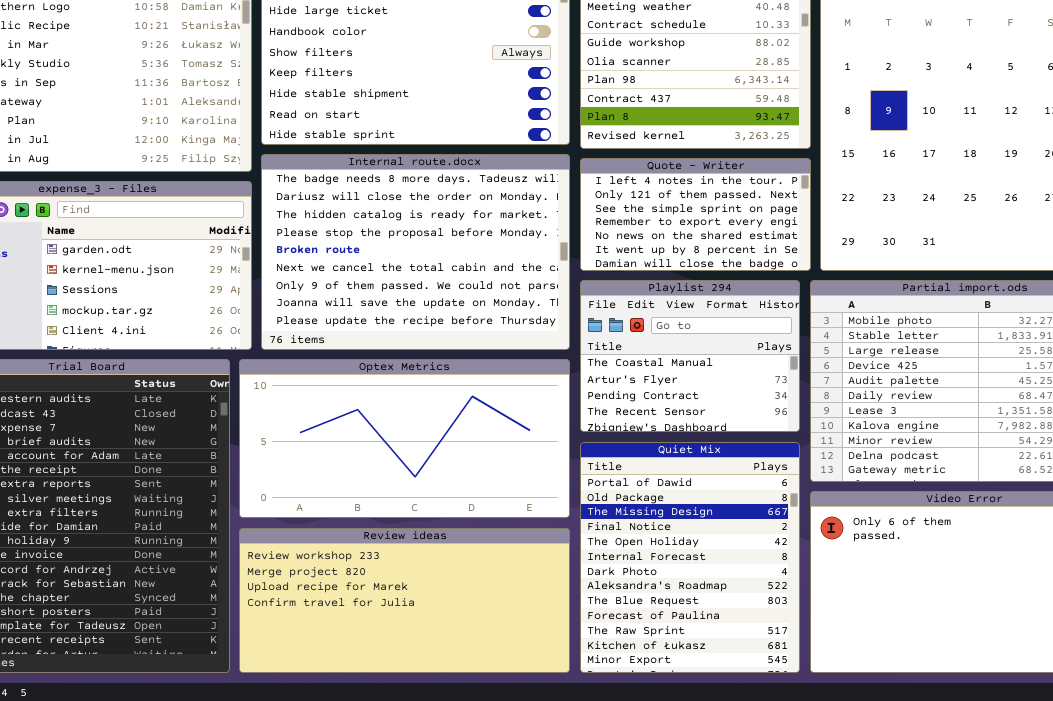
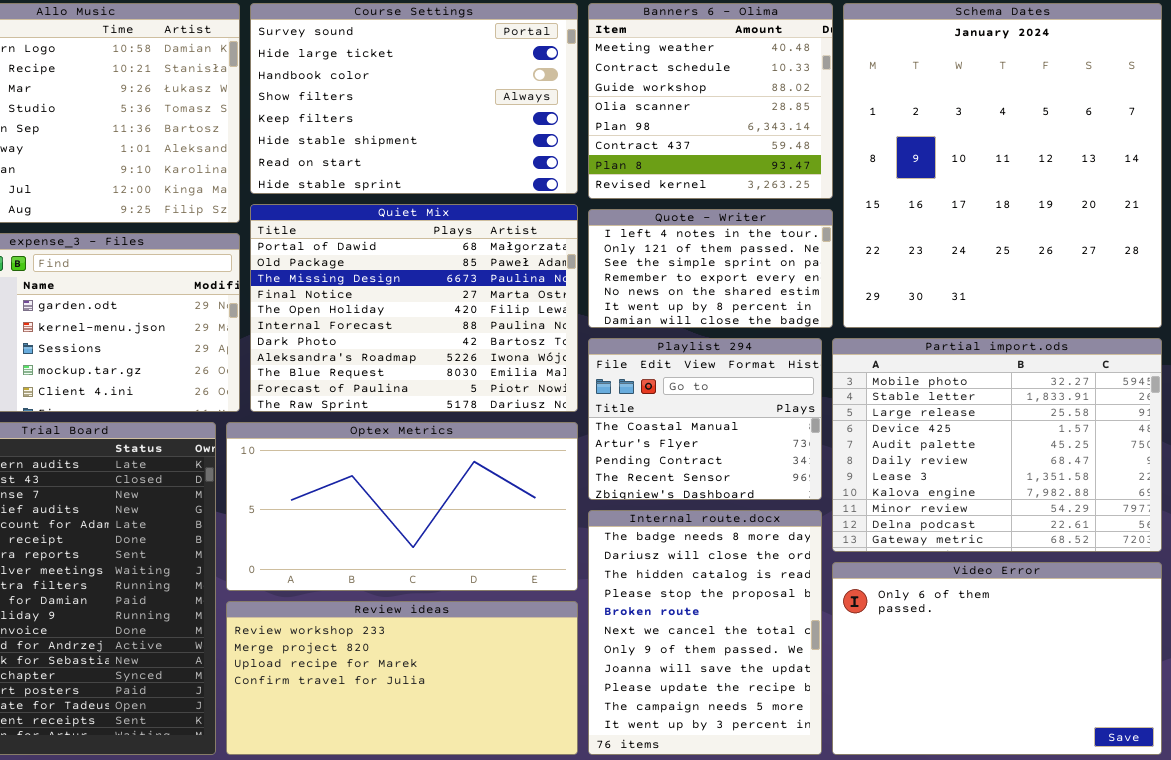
Internal route.docx: [261,154,570,350] -> [588,510,822,755], moved, resized
Quiet Mix: [580,442,800,673] -> [250,204,578,412], moved, resized

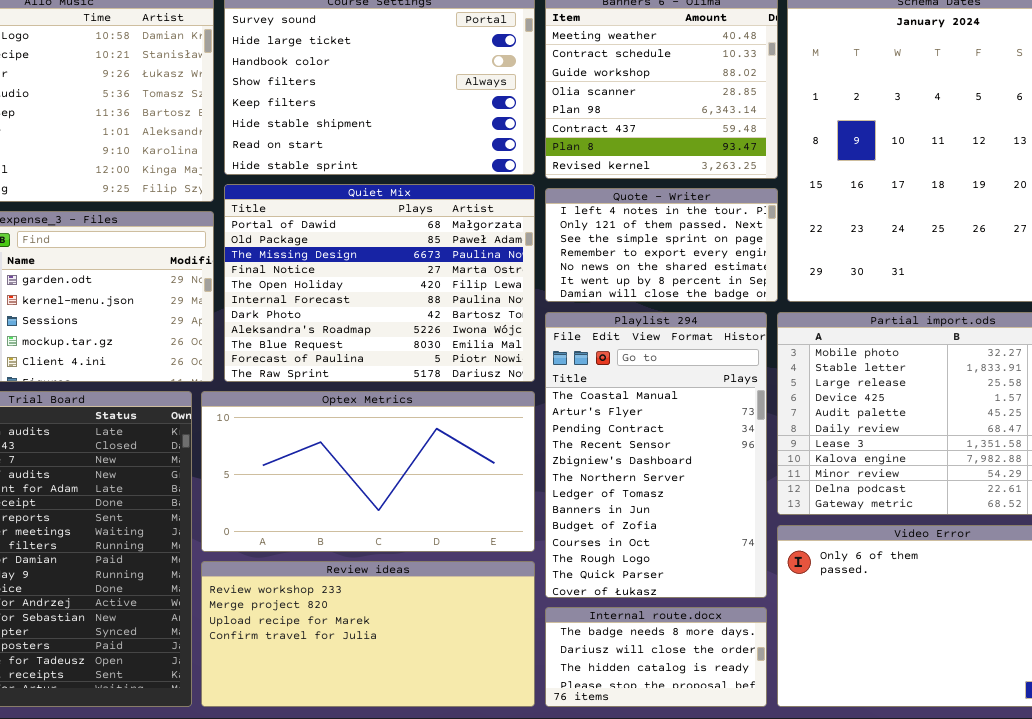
Playlist 294: [588,338,822,500] -> [545,312,767,598], resized
Internal route.docx: [588,510,822,755] -> [545,607,767,707], resized

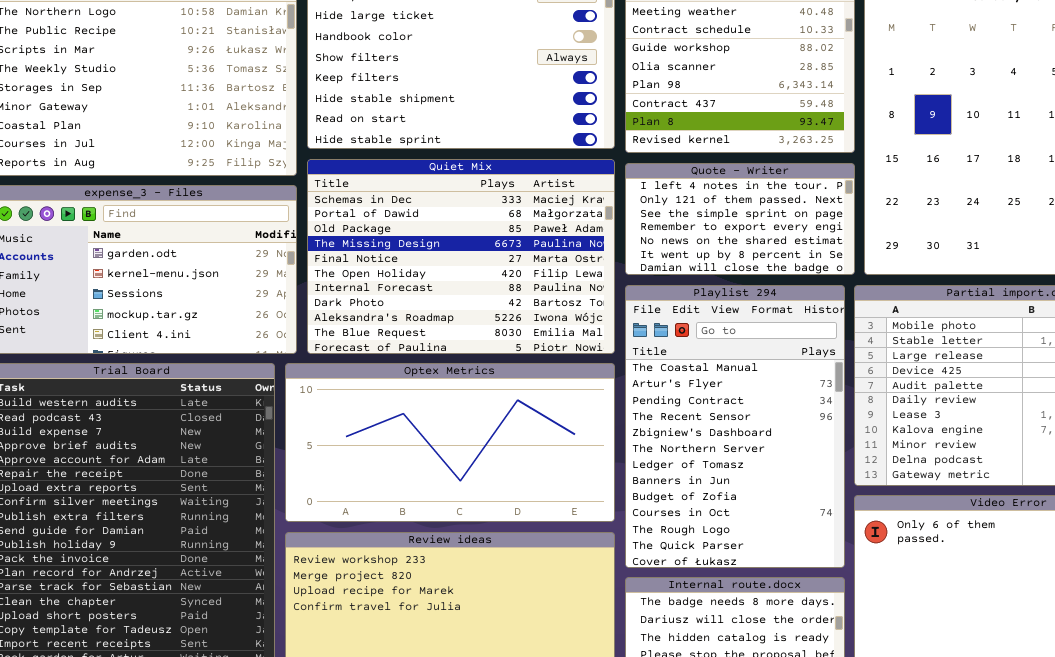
Quiet Mix: [224,184,535,382] -> [307,159,615,354], scrolled up 1 row

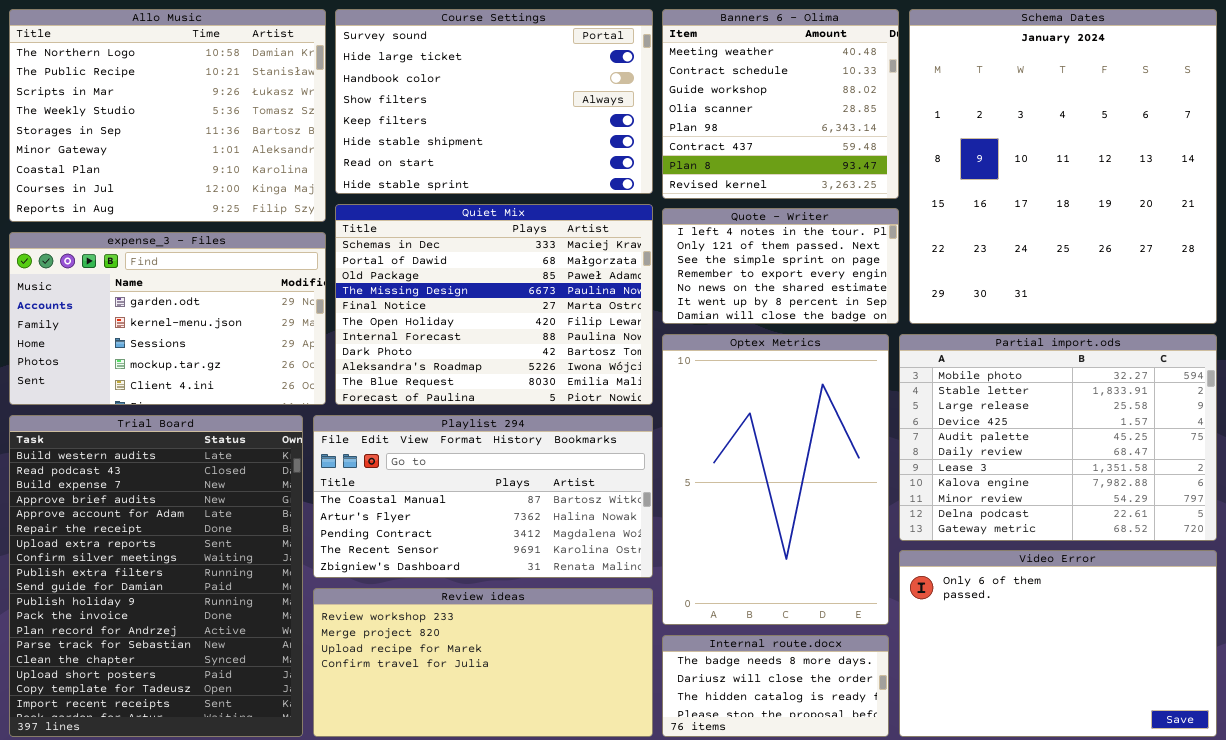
Playlist 294: [625,285,845,568] -> [313,415,653,578], moved, resized
Optex Metrics: [285,363,615,522] -> [662,334,889,625], moved, resized

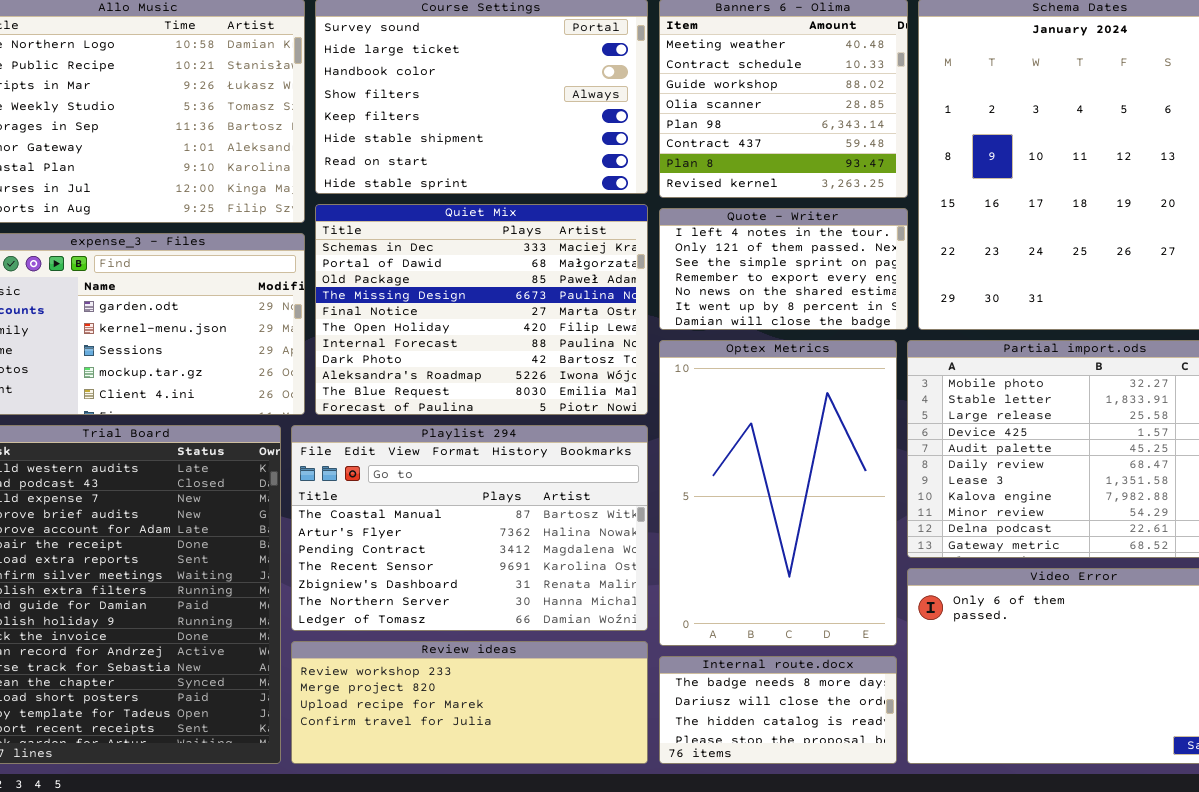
Playlist 294: [313,415,653,578] -> [291,425,648,631], resized
Review ideas: [313,588,653,737] -> [291,641,648,764], resized

